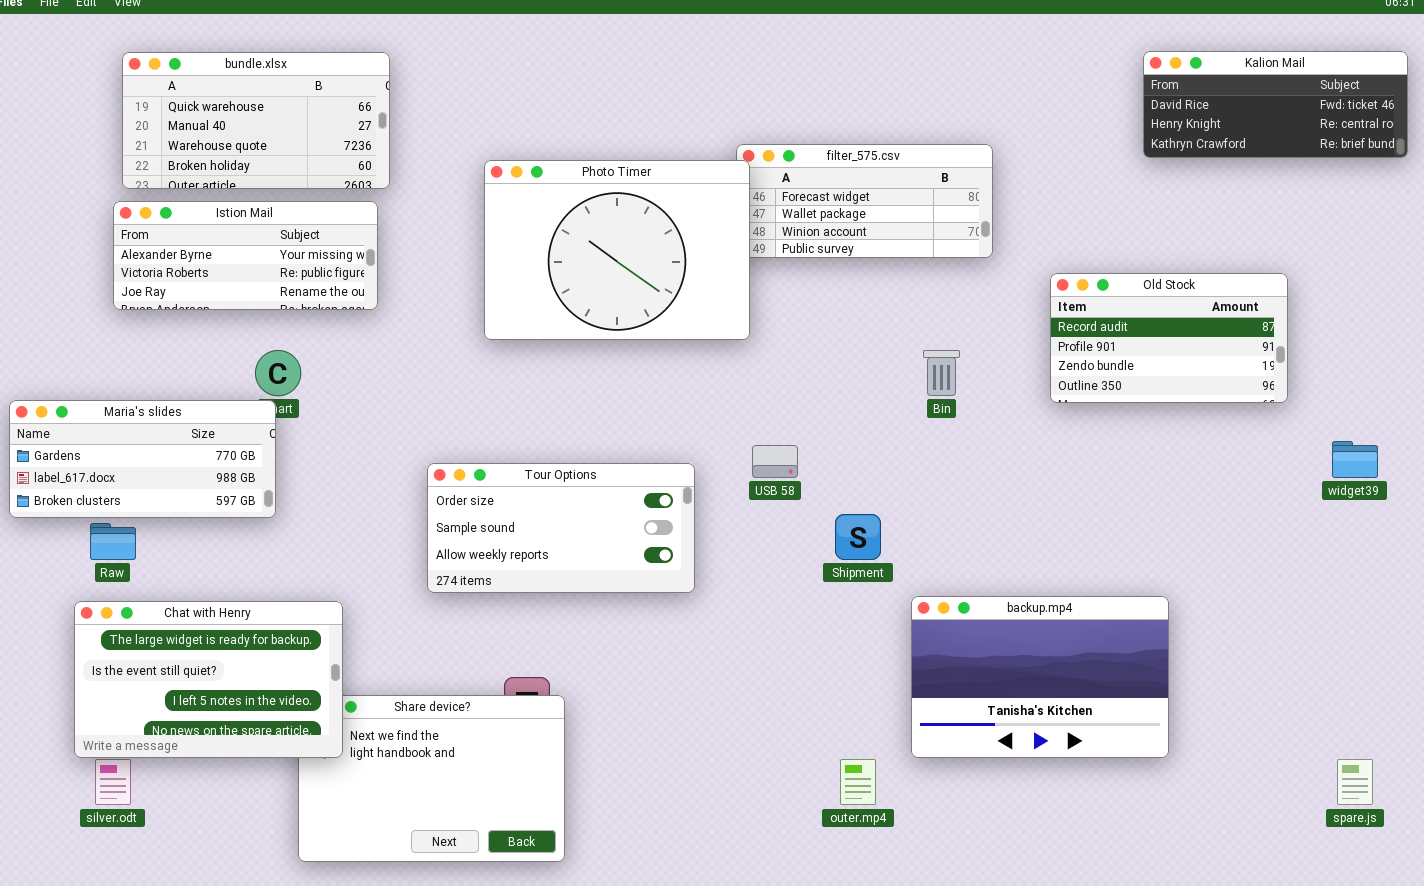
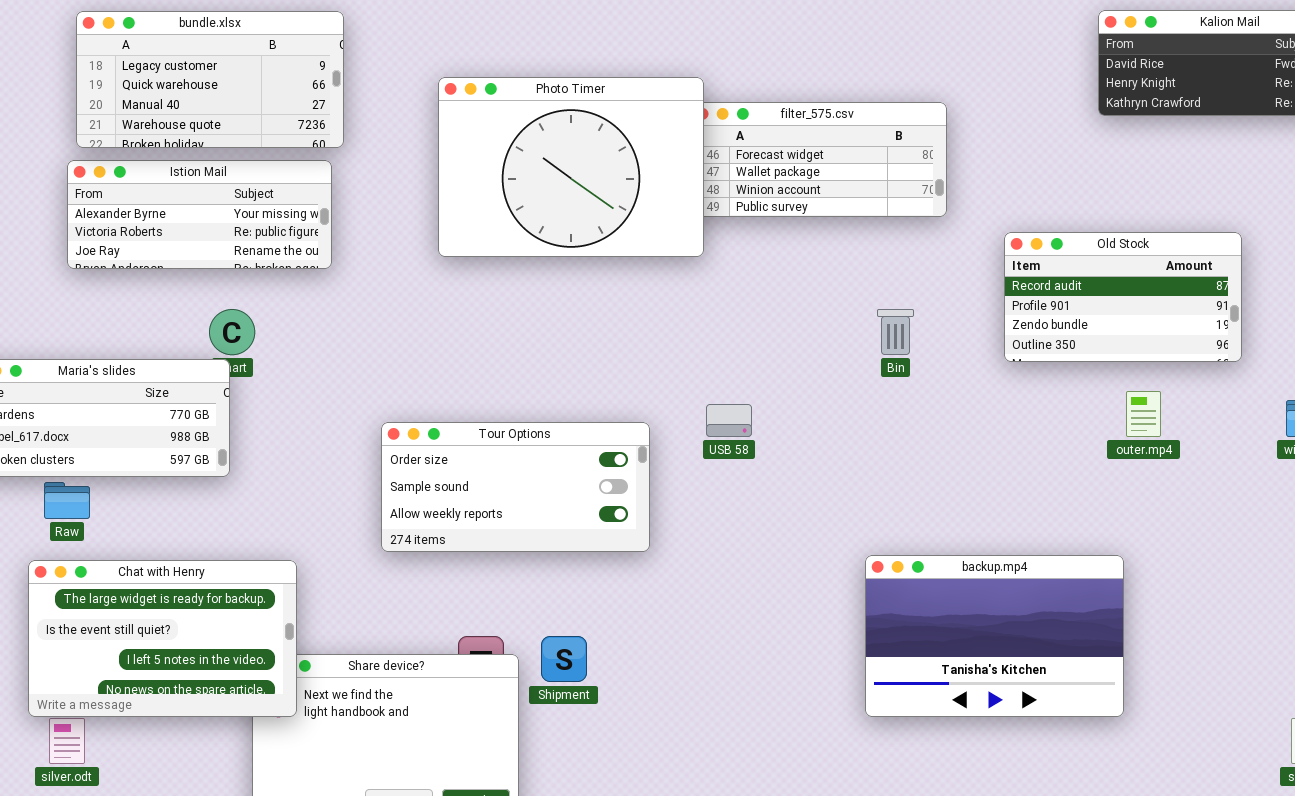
bundle.xlsx: [122,52,390,189] -> [76,11,344,148], scrolled up 1 row
Photo Timer: [484,160,750,340] -> [438,77,704,257], moved
Shipment: [835,514,881,560] -> [541,636,587,682], moved
outer.mp4: [840,759,876,805] -> [1126,391,1161,437], moved

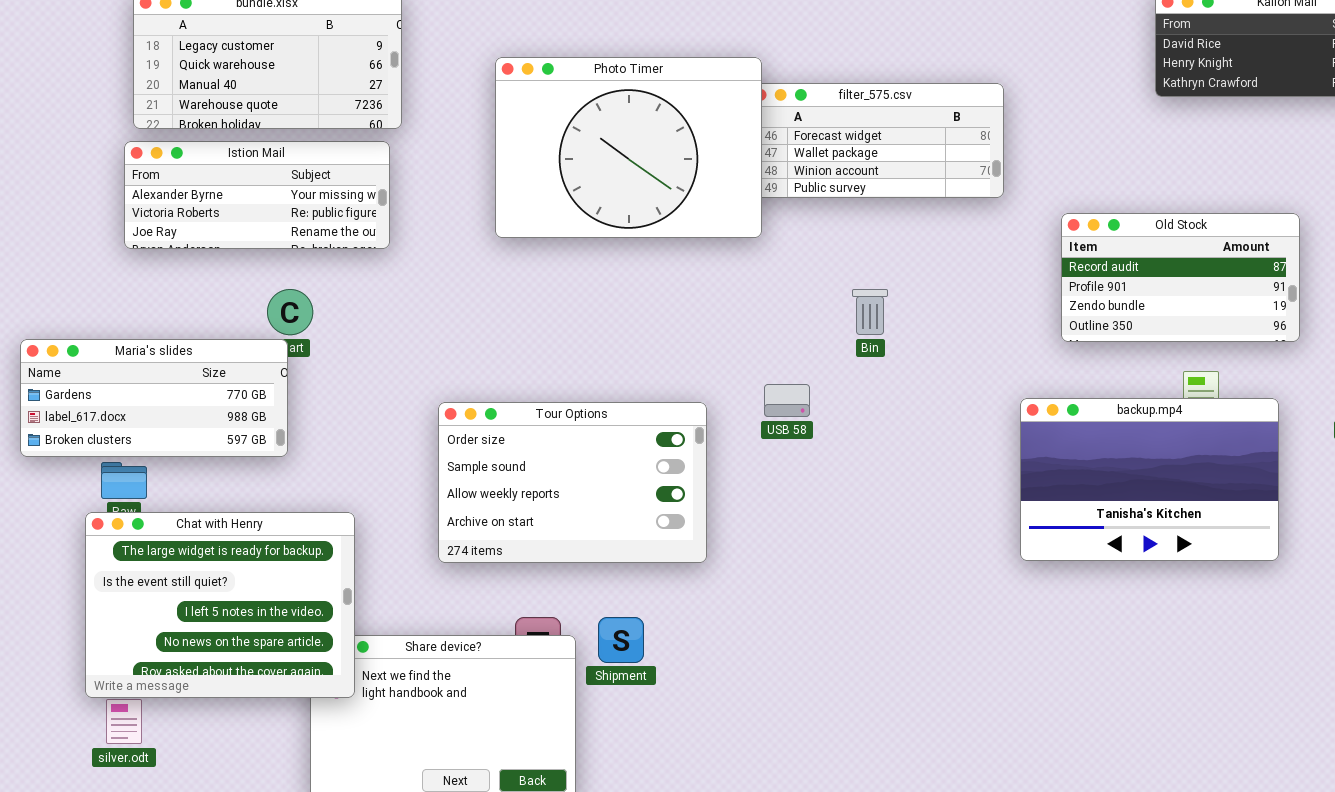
Bin: [877,309,914,355] -> [852,289,888,335], moved
Tour Options: [381,422,650,552] -> [438,402,707,563], resized
backup.mp4: [865,555,1124,717] -> [1020,398,1279,561], moved
Chat with Henry: [28,560,297,717] -> [85,512,355,698], resized

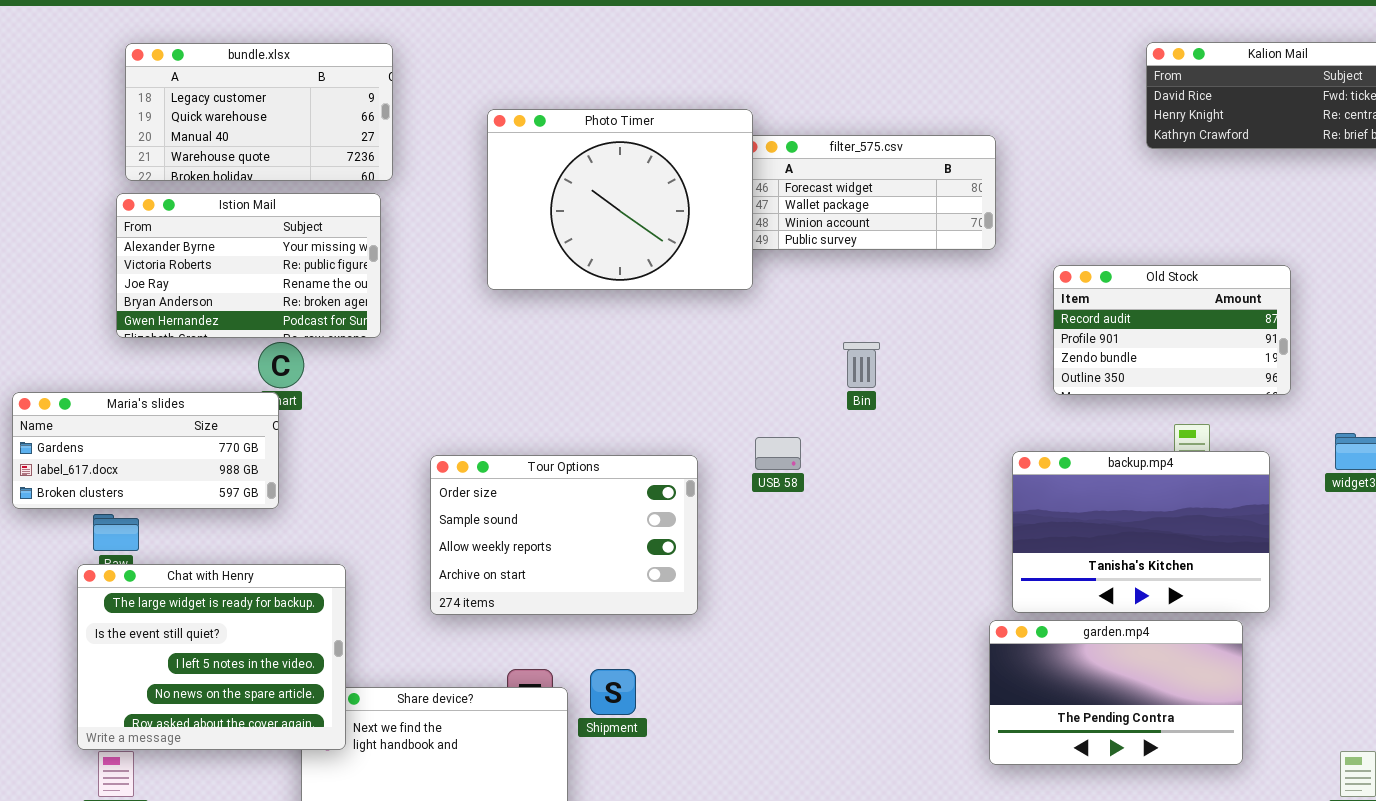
Istion Mail: [124,141,390,249] -> [116,193,381,338], resized
garden.mp4: none -> [989,620,1243,765], opened

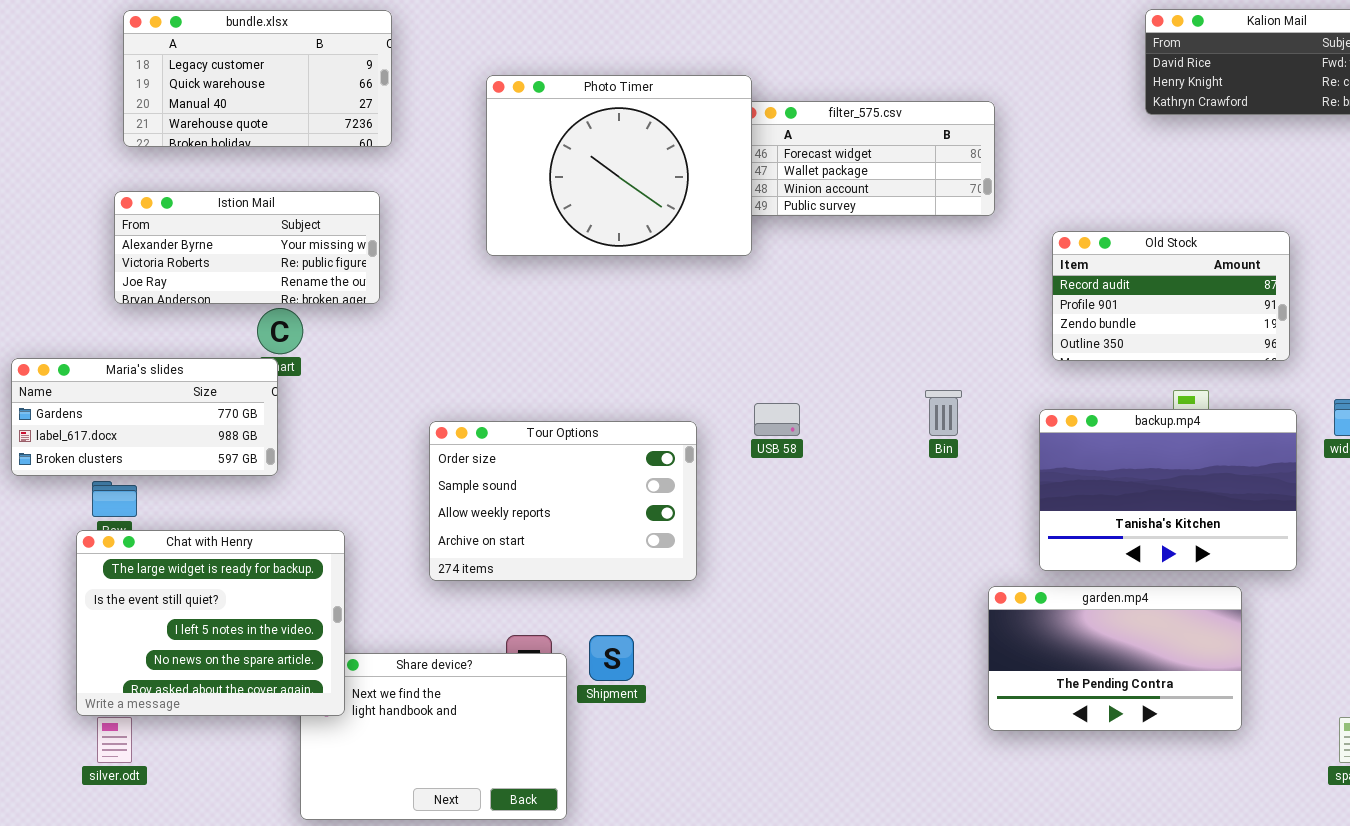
Istion Mail: [116,193,381,338] -> [114,191,380,304], resized
Bin: [843,342,880,388] -> [925,390,962,436], moved
backup.mp4: [1012,451,1270,613] -> [1039,409,1297,571], moved

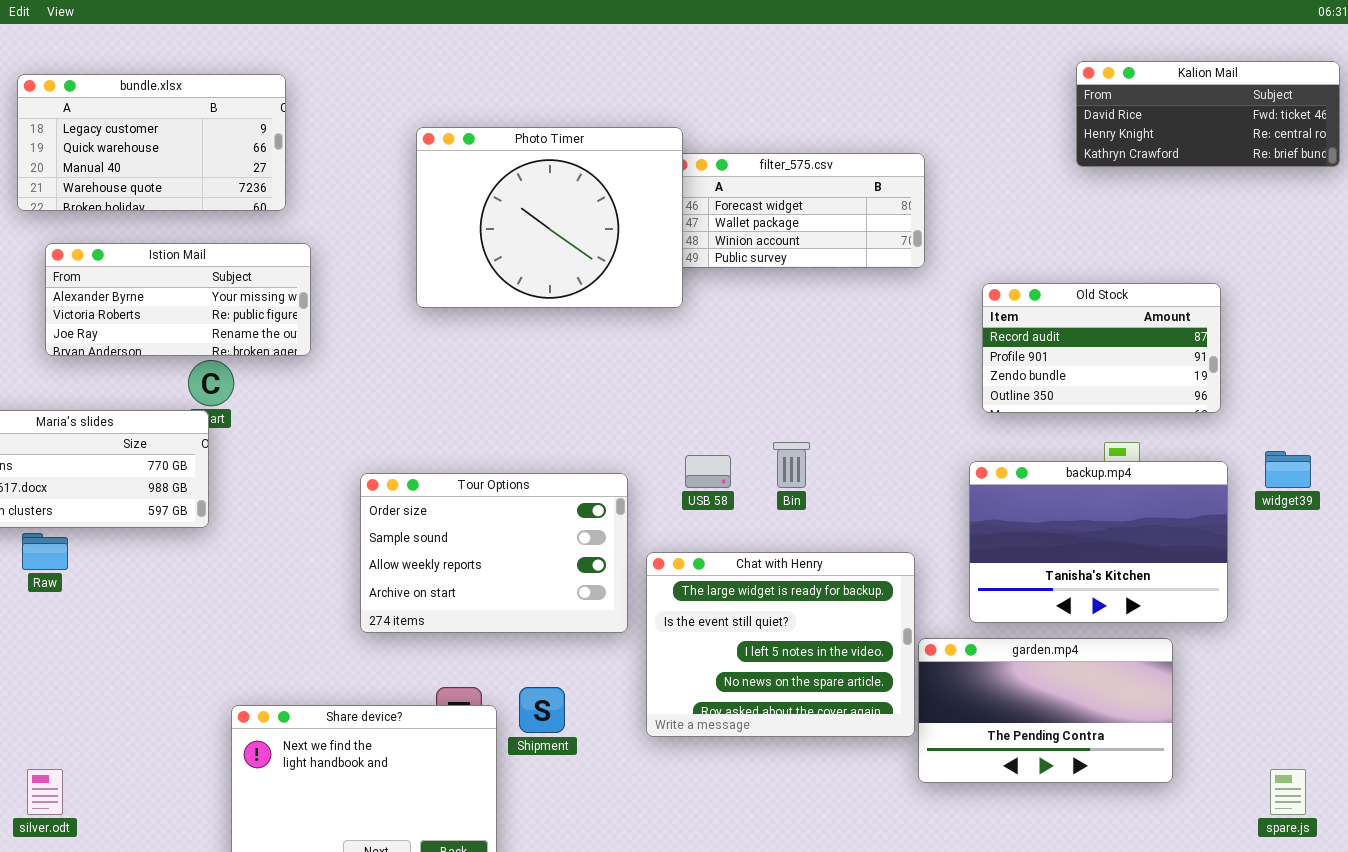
bundle.xlsx: [123,10,392,147] -> [17,74,286,211], moved
Bin: [925,390,962,436] -> [773,442,810,488], moved
Chat with Henry: [76,530,345,716] -> [646,552,915,737], moved

